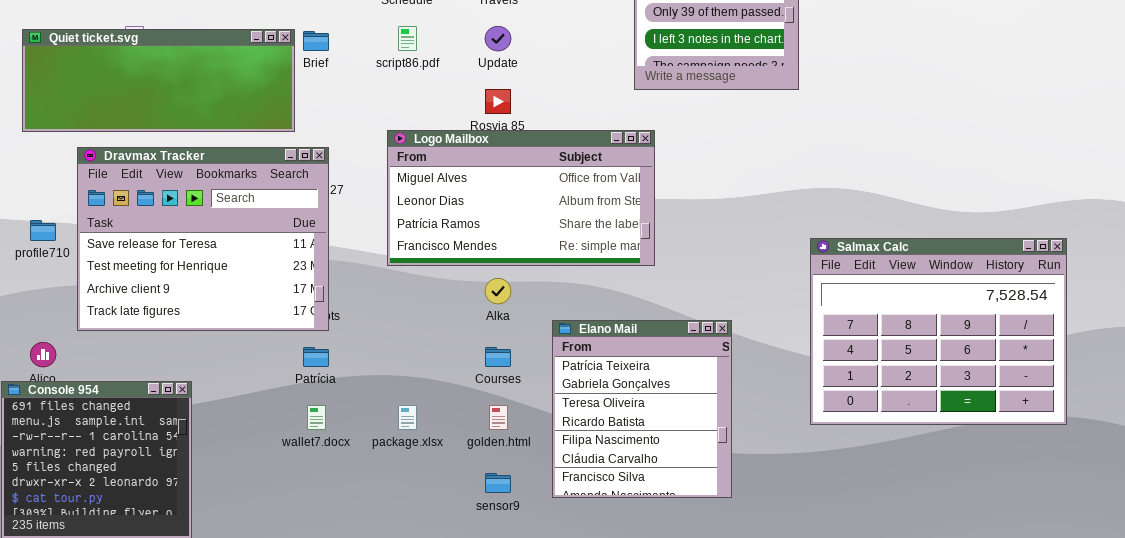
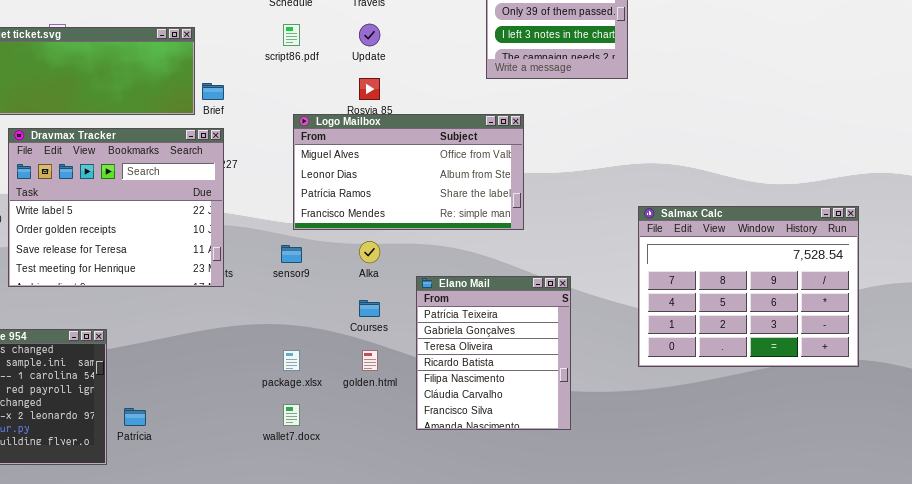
Brief: [303,31,329,51] -> [202,83,224,100], moved
Logo Mailbox: [387,130,655,266] -> [293,114,524,230], moved
Dravmax Tracker: [77,147,329,331] -> [8,128,224,287], scrolled up 2 rows
Patrícia: [303,347,329,367] -> [124,408,146,426], moved
wallet7.docx: [307,405,326,430] -> [283,404,300,426], moved
sensor9: [485,473,511,493] -> [281,245,302,263], moved

